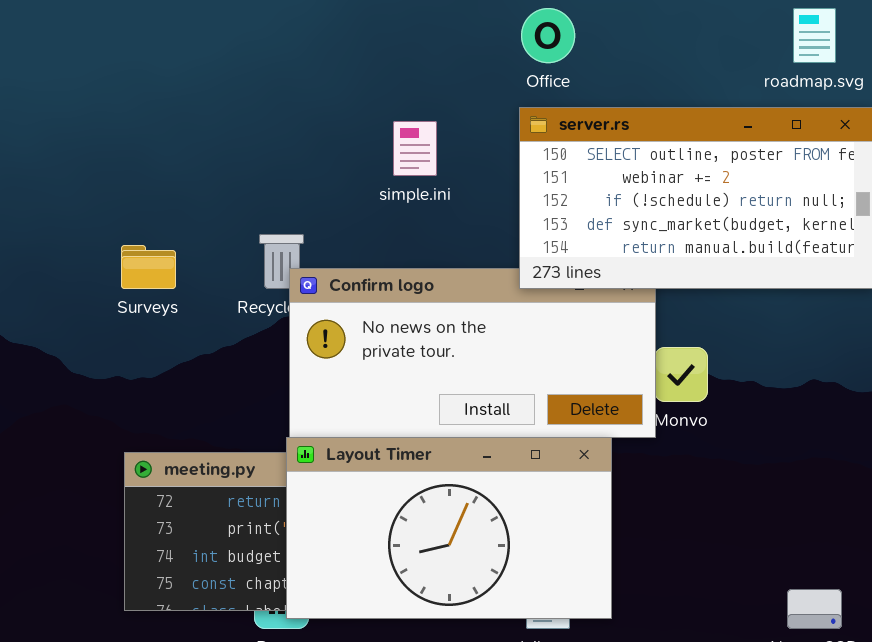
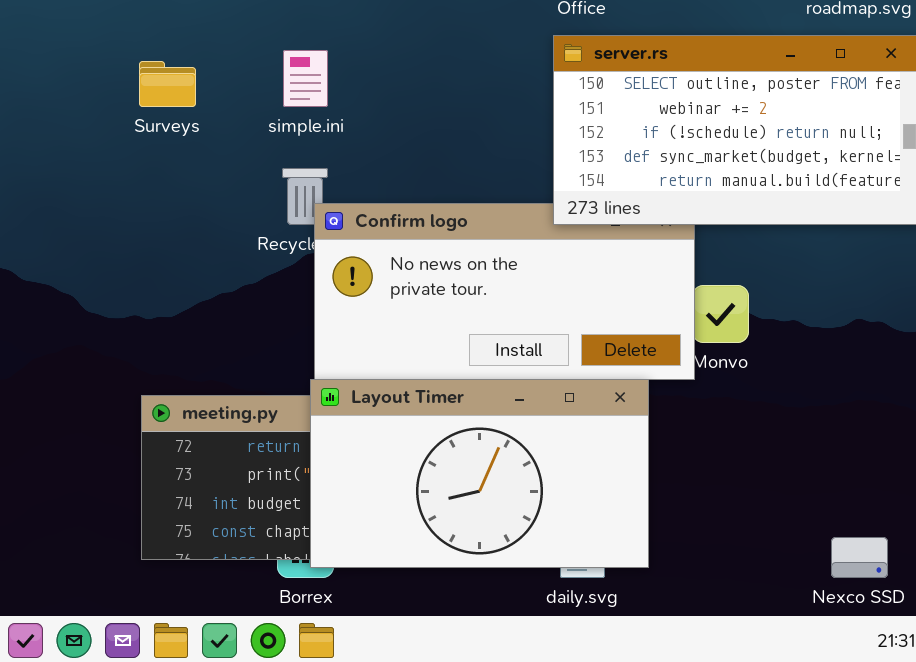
simple.ini: [393,121,437,176] -> [283,50,328,107], moved
Surveys: [121,245,176,289] -> [139,61,196,107], moved

